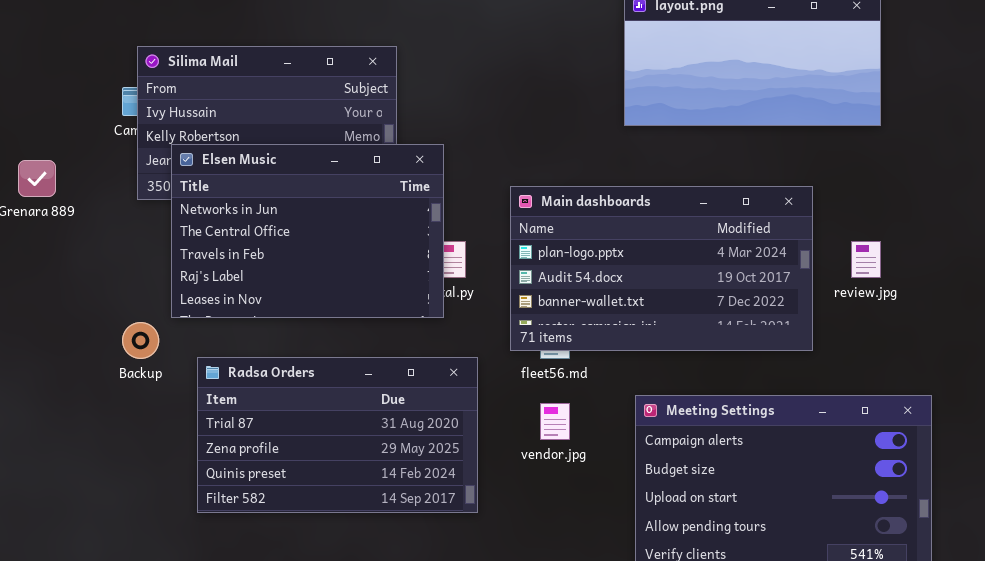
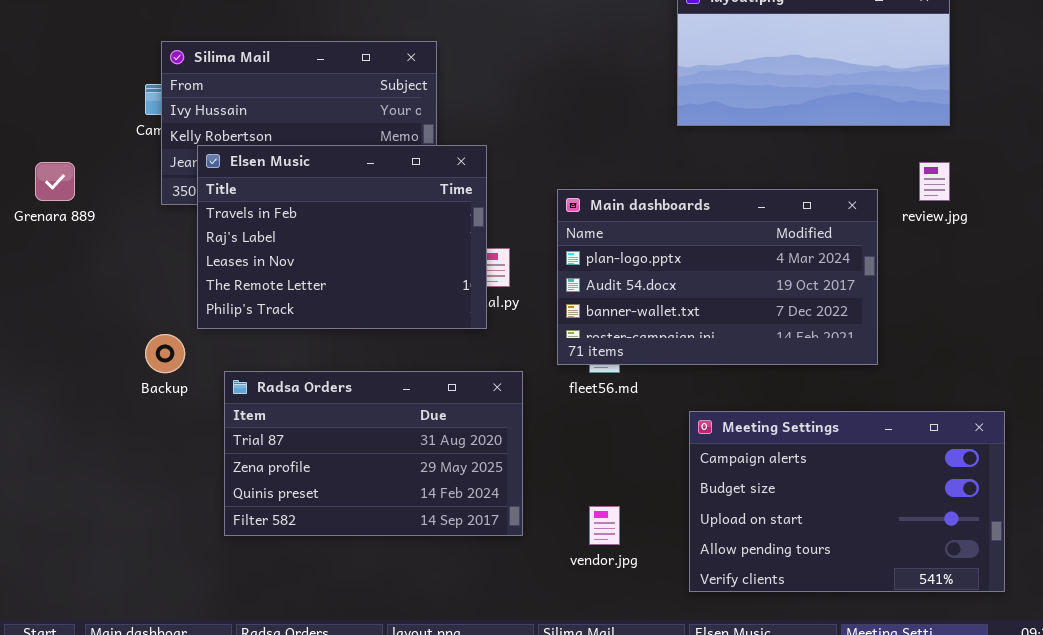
Elsen Music: [171,144,444,318] -> [197,145,487,329], scrolled down 2 rows
review.jpg: [851,241,881,278] -> [919,162,950,201], moved
vendor.jpg: [540,403,570,440] -> [589,506,620,545], moved

